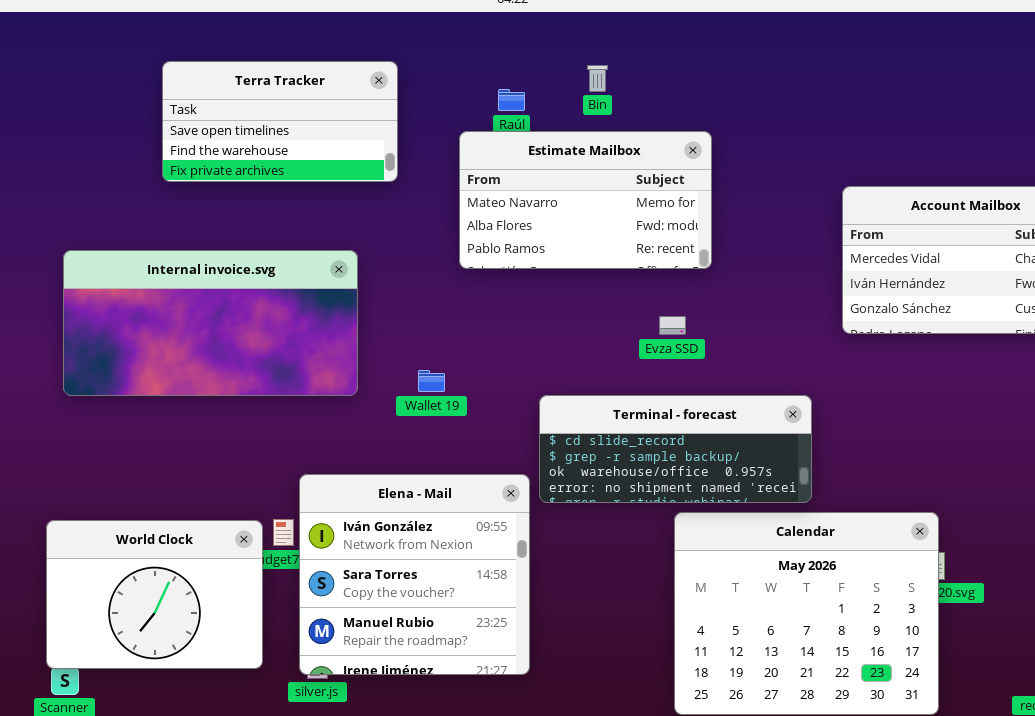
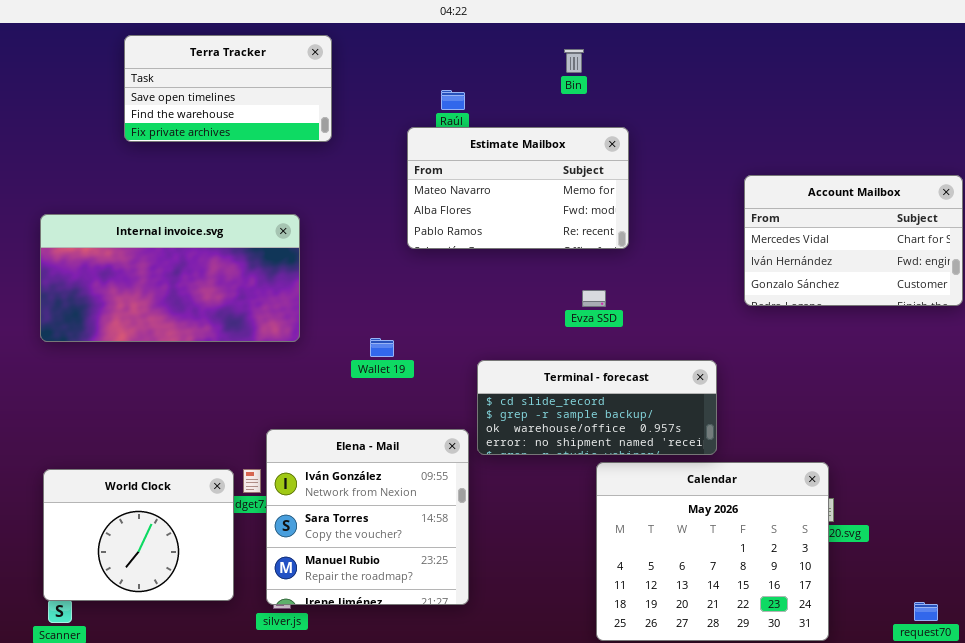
Terra Tracker: [162,61,398,182] -> [124,35,332,142], moved
Bin: [587,65,608,92] -> [564,49,584,73], moved
Internal invoice.svg: [63,250,358,396] -> [40,214,300,342], moved

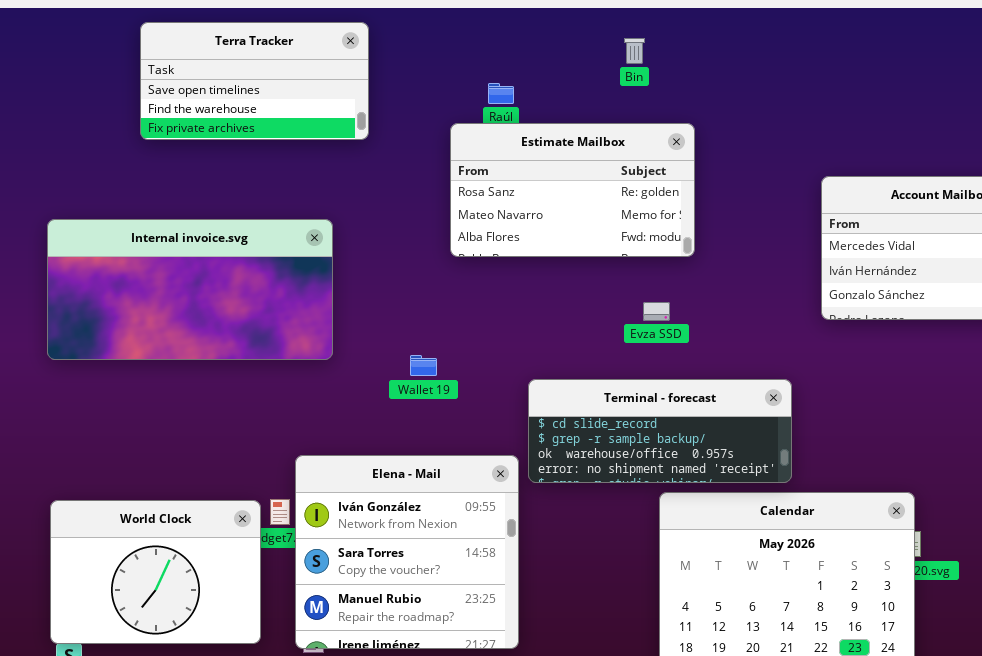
Estimate Mailbox: [407,127,629,249] -> [450,123,695,257], scrolled up 1 row

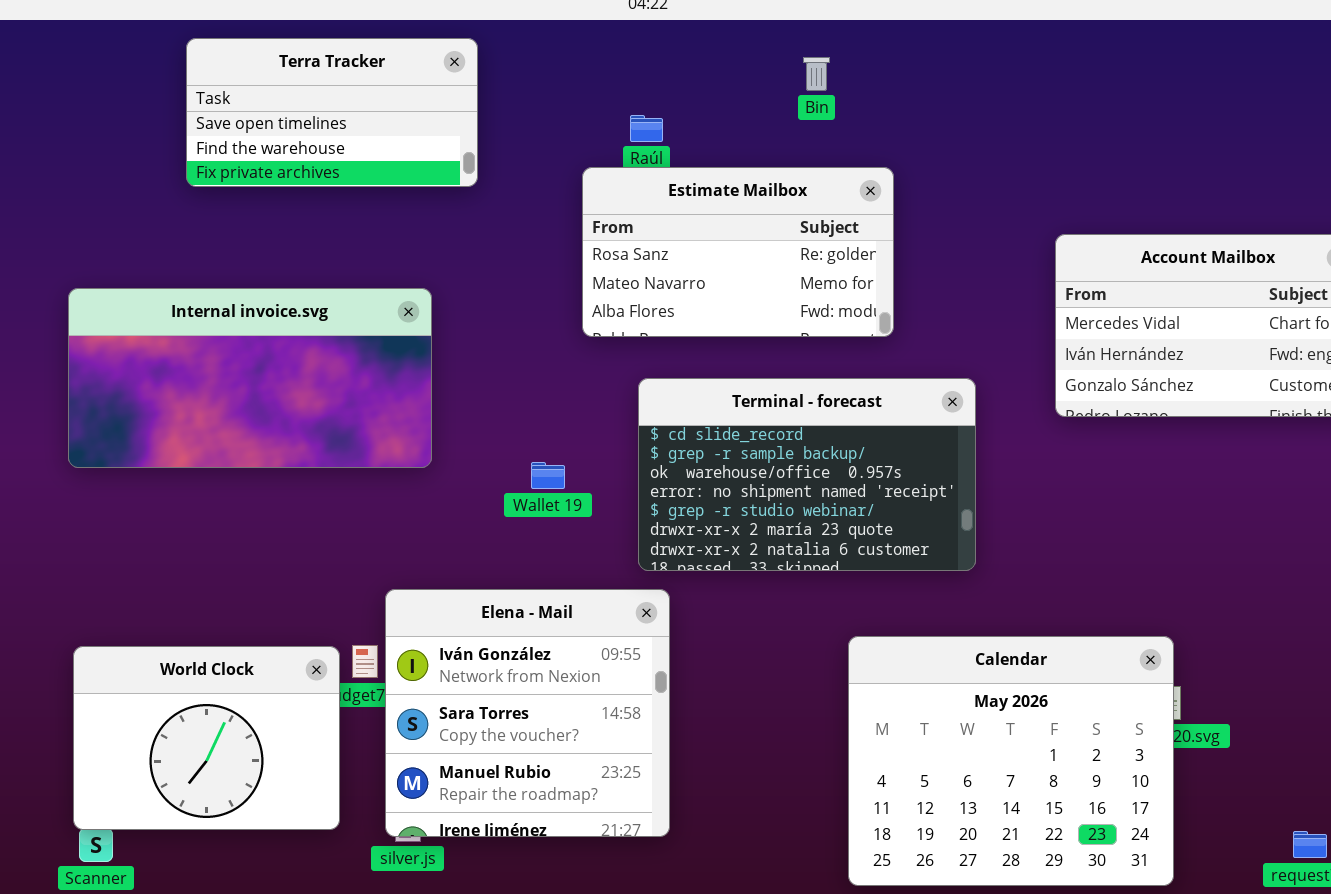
Terminal - forecast: [528,379,792,483] -> [638,378,976,571], moved, resized

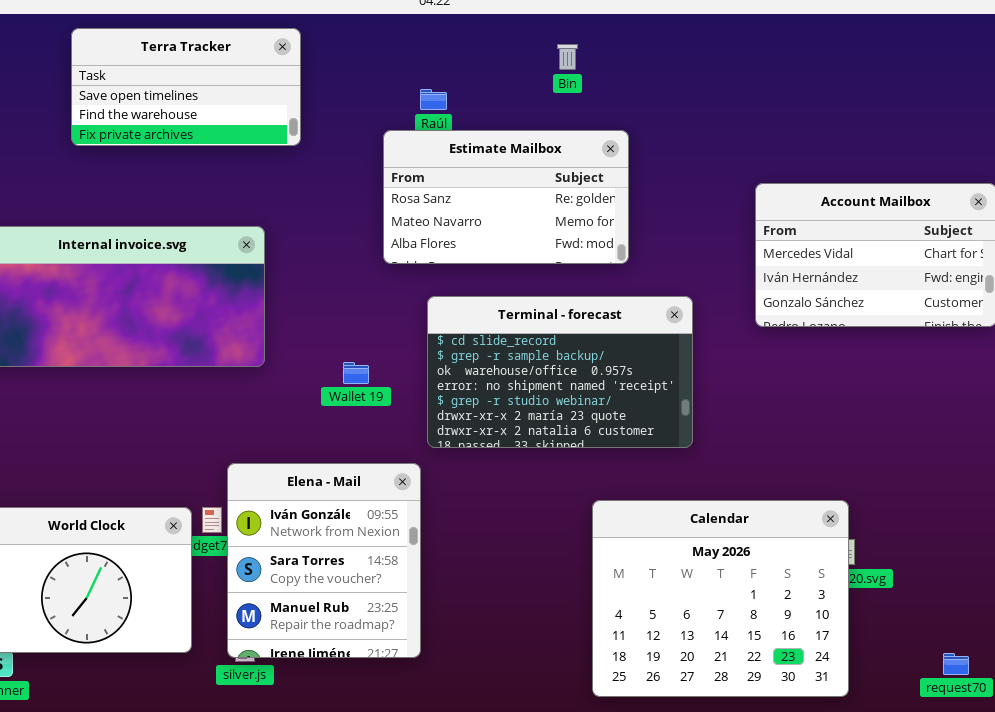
Elena - Mail: [385,589,670,837] -> [227,463,421,658], resized

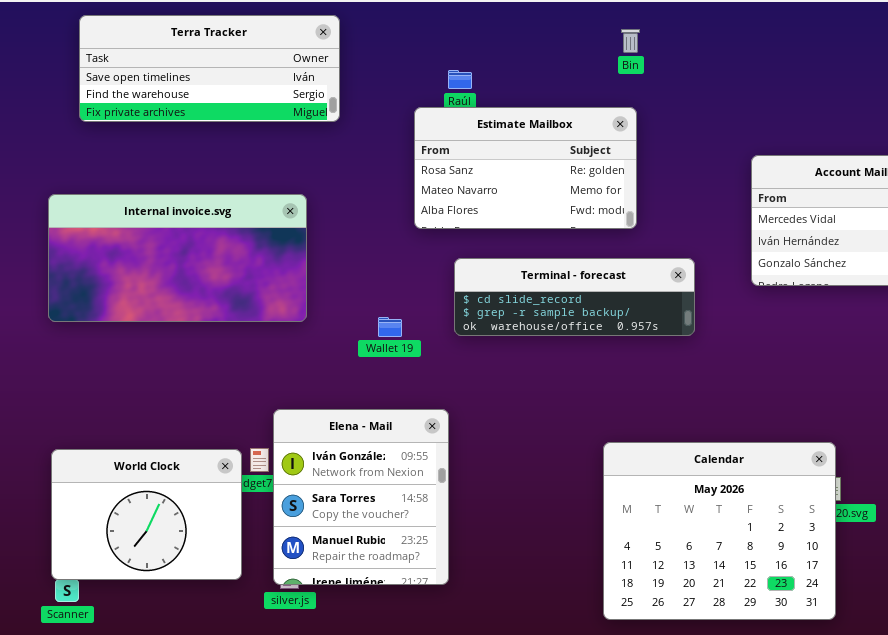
Terra Tracker: [71,28,301,146] -> [79,15,340,122], resized
Bin: [557,44,578,70] -> [621,29,640,53], moved
Terminal - forecast: [427,296,693,448] -> [454,258,695,336], resized

